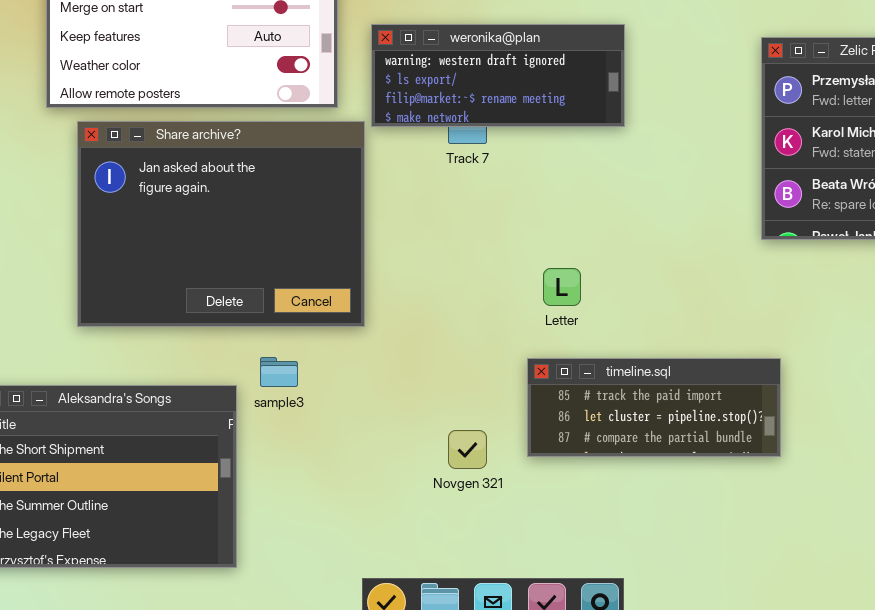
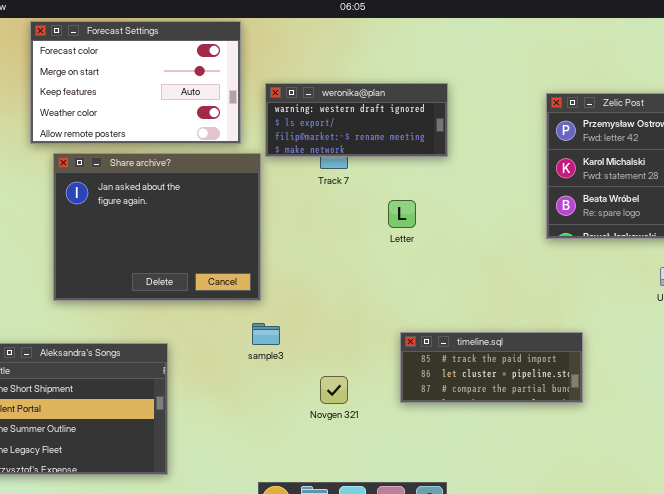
Letter: [543,268,581,306] -> [388,200,416,228], moved
sample3: [260,357,298,387] -> [252,323,280,345], moved
timeline.sql: [527,358,781,457] -> [400,332,583,403], moved

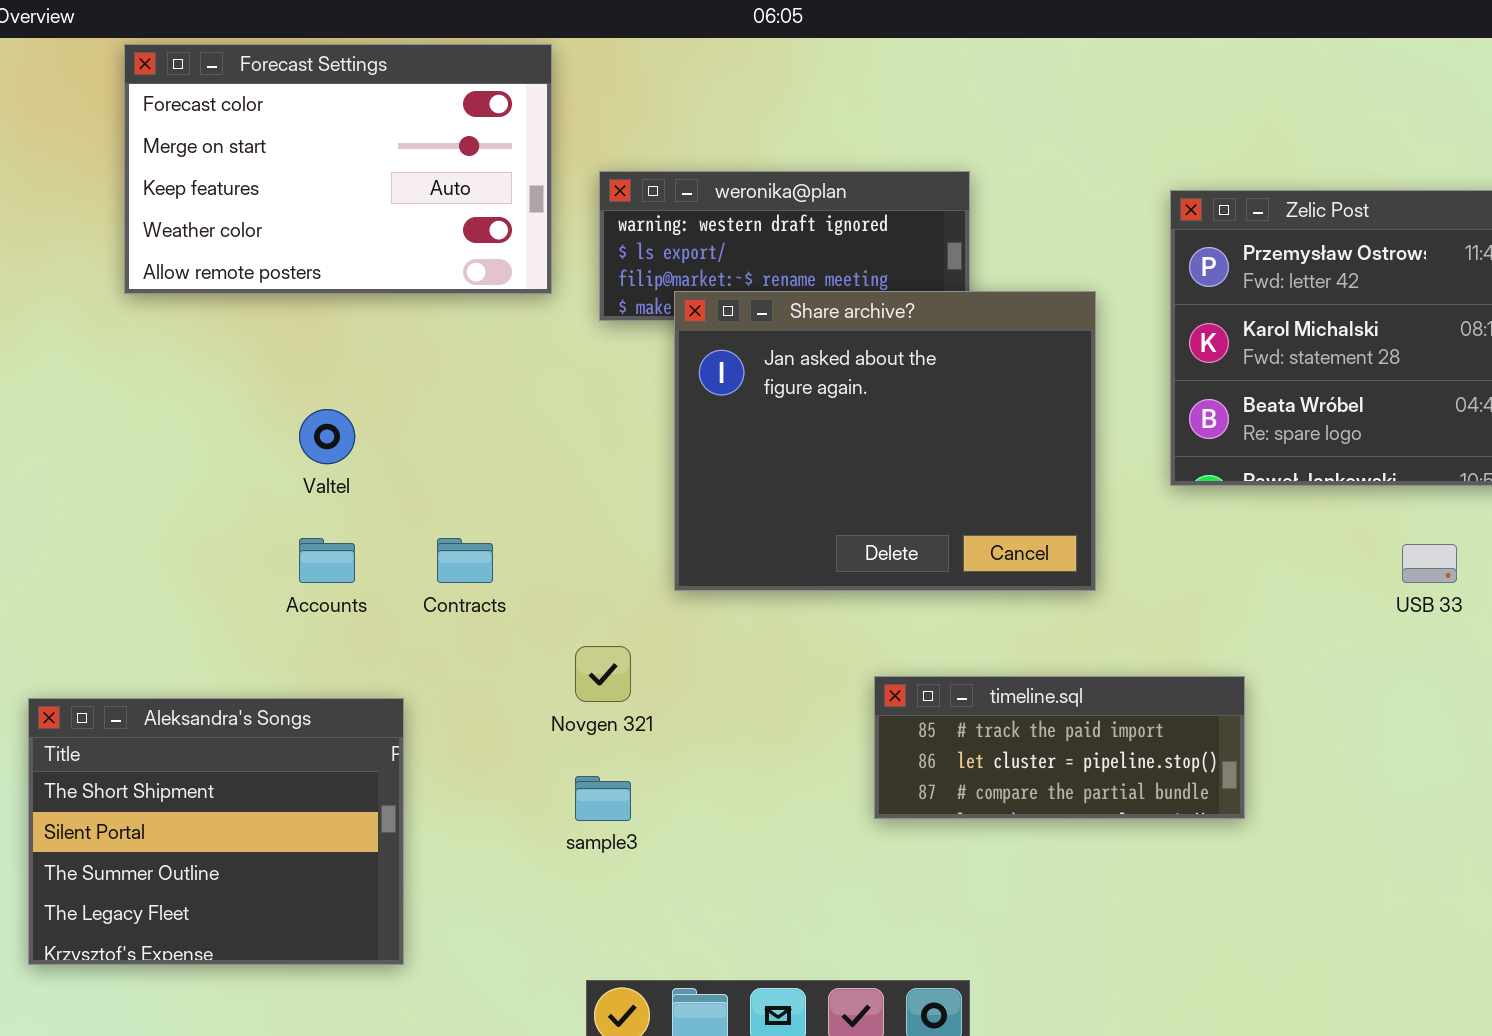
Share archive?: [53,153,261,301] -> [674,291,1096,591], moved
sample3: [252,323,280,345] -> [575,776,631,821], moved
Novgen 321: [320,376,348,404] -> [575,646,631,702], moved

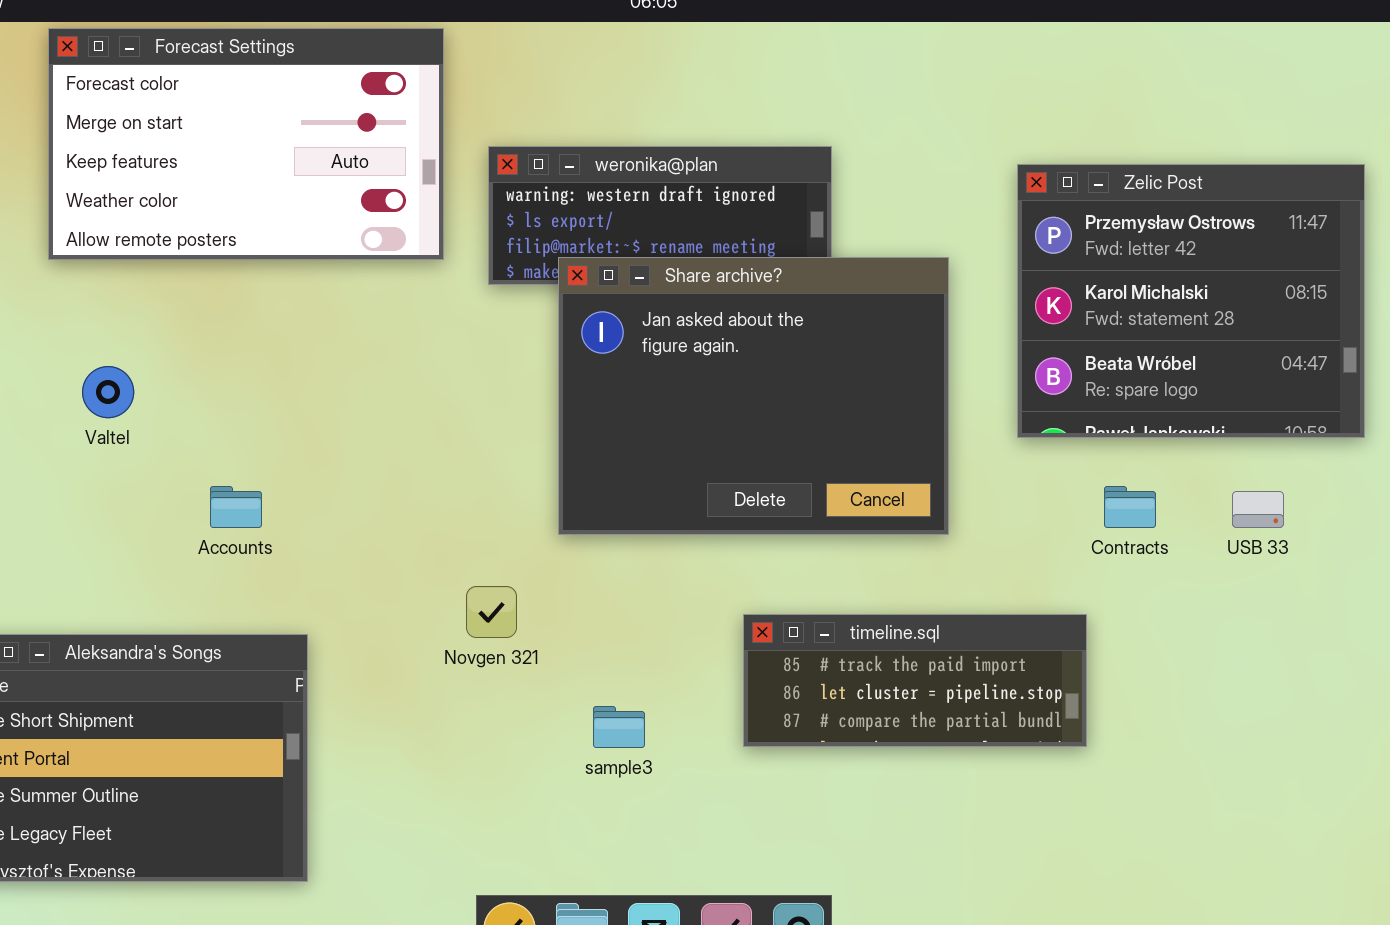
Valtel: [299,409,355,464] -> [82,366,134,418], moved
Contracts: [437,538,493,583] -> [1104,486,1156,528], moved
sample3: [575,776,631,821] -> [593,706,645,748], moved

